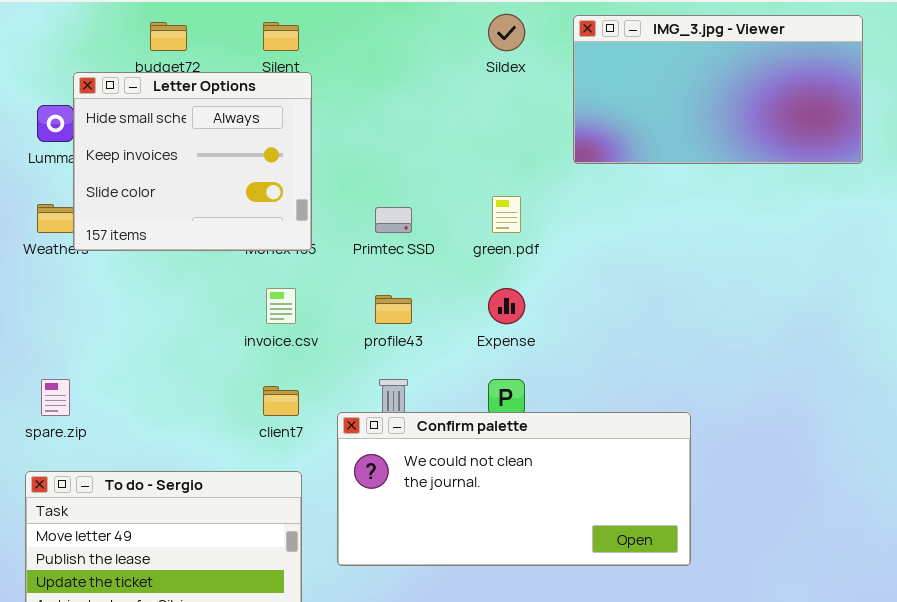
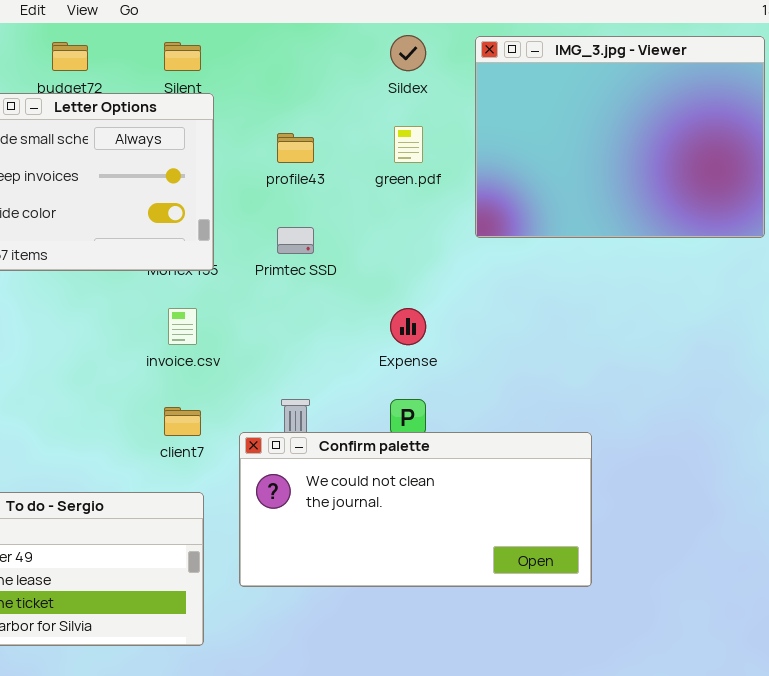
IMG_3.jpg - Viewer: [573,15,863,164] -> [475,36,765,238], resized
green.pdf: [492,196,521,233] -> [394,126,423,163], moved
profile43: [375,295,412,324] -> [277,133,314,163], moved

